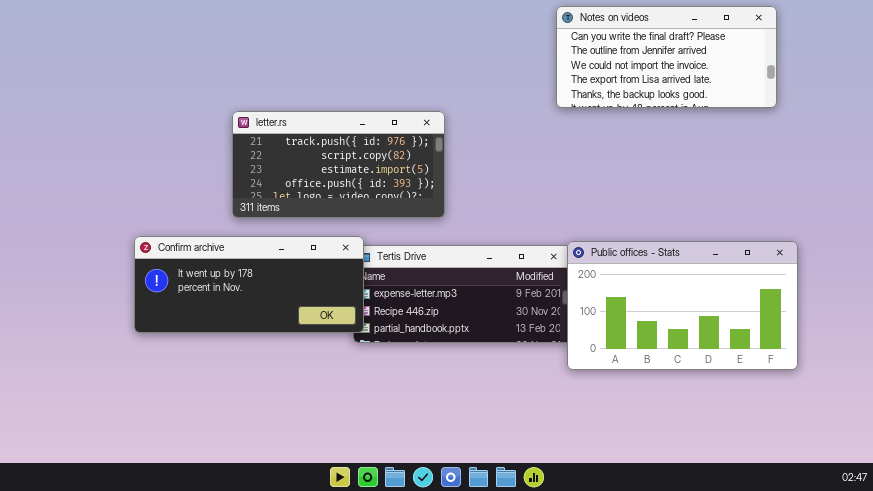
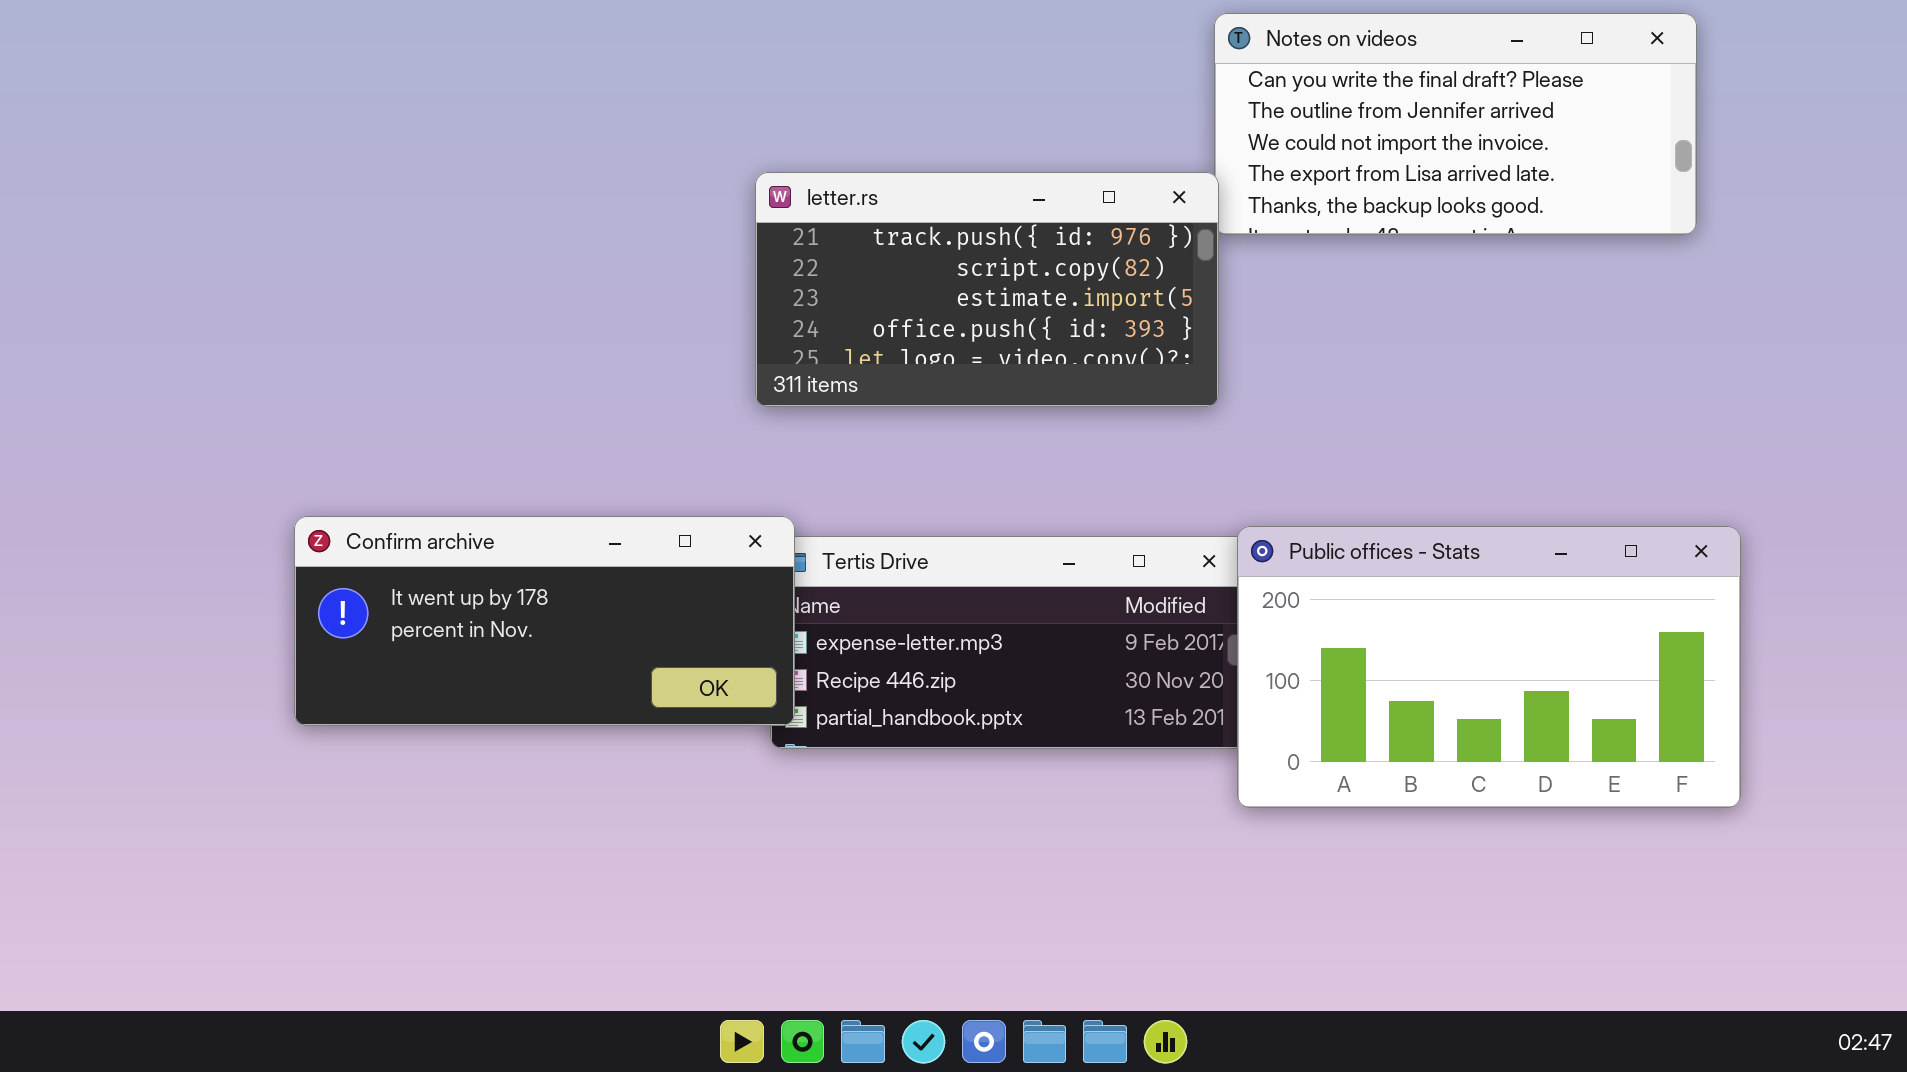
letter.rs: [232,111,445,218] -> [755,172,1219,407], moved

